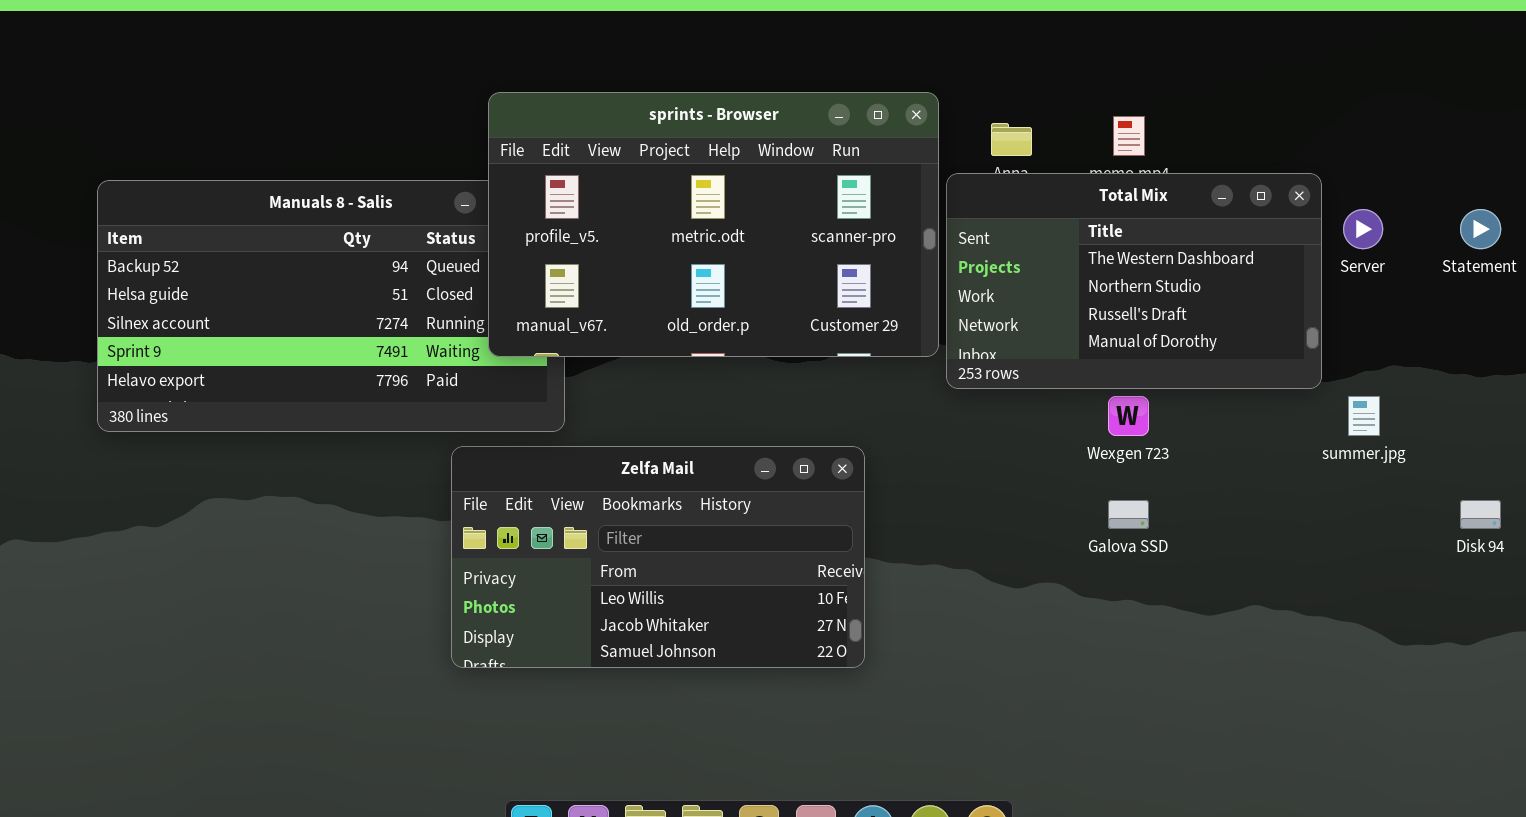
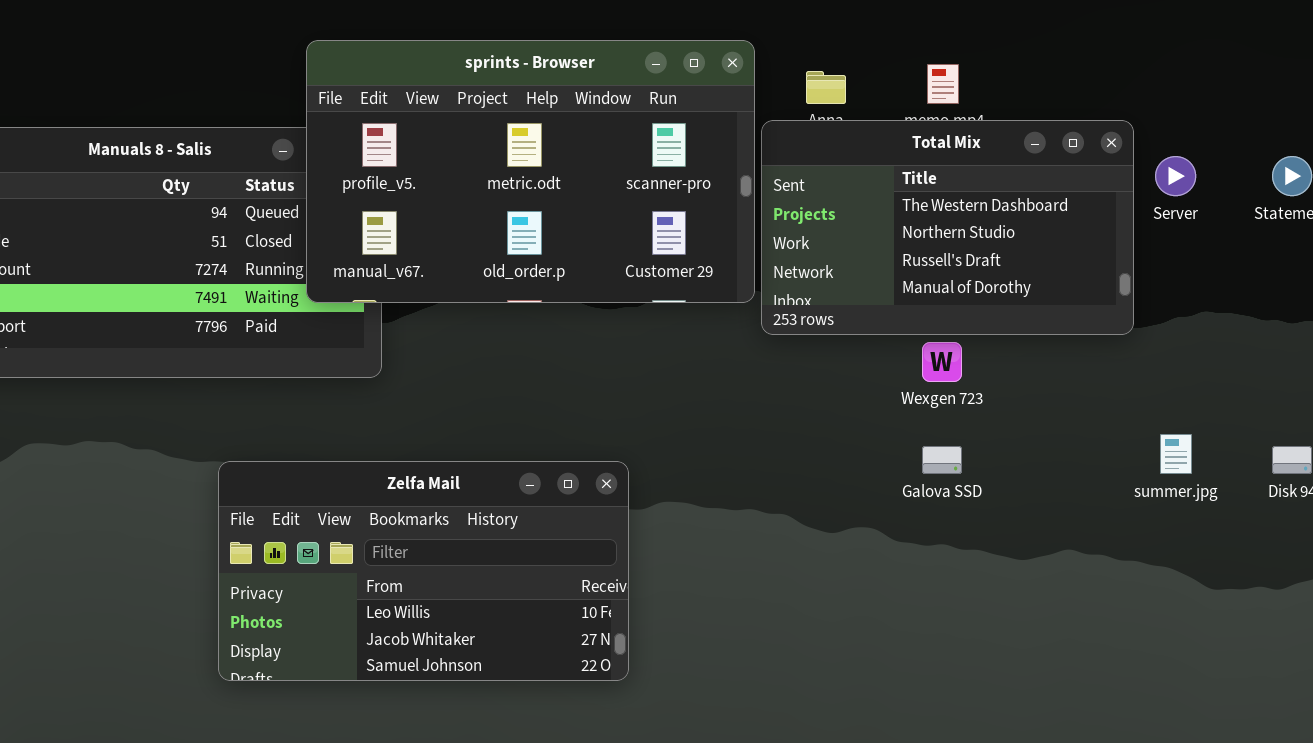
summer.jpg: [1348,396,1380,436] -> [1160,434,1192,474], moved
Zelfa Mail: [451,446,865,668] -> [218,461,629,681], moved

